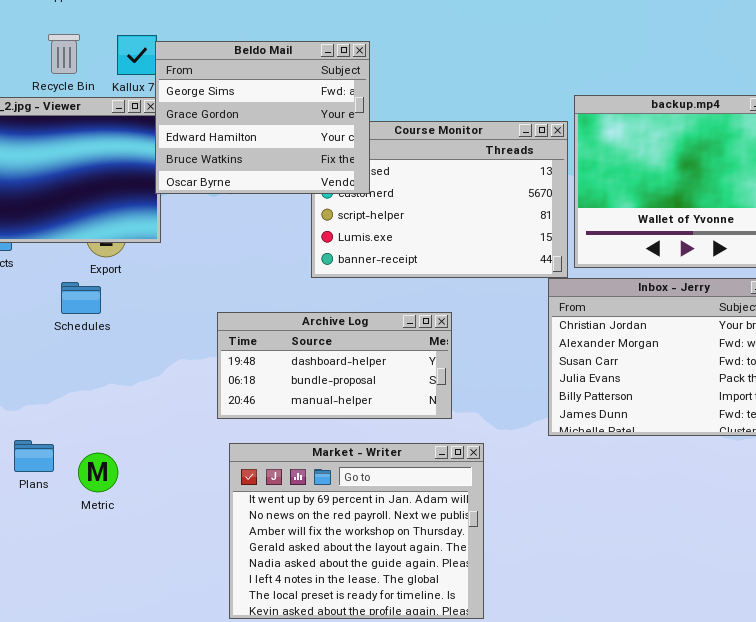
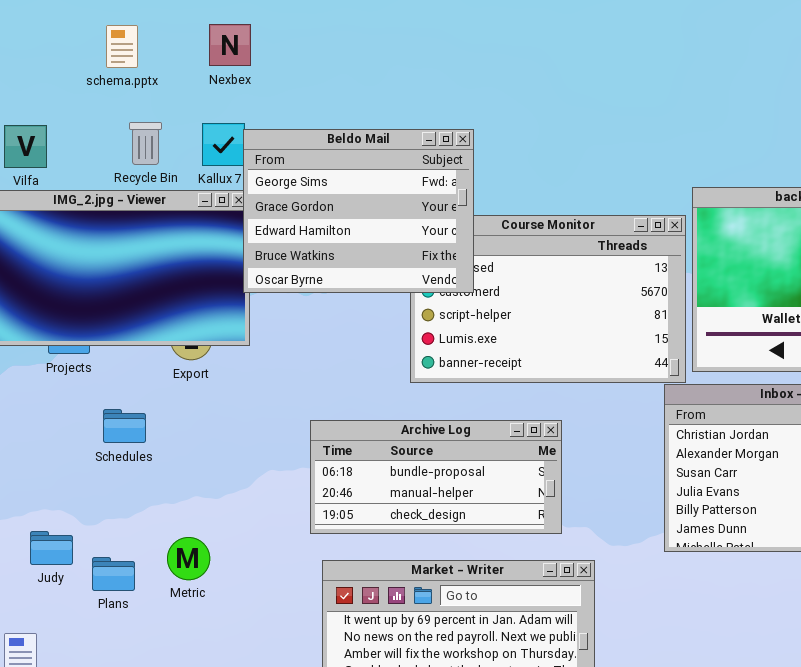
Schedules: [61,282,101,314] -> [103,409,146,443], moved
Archive Log: [217,312,452,419] -> [310,420,562,534], scrolled down 1 row
Metric: [78,453,118,492] -> [167,537,210,580], moved

